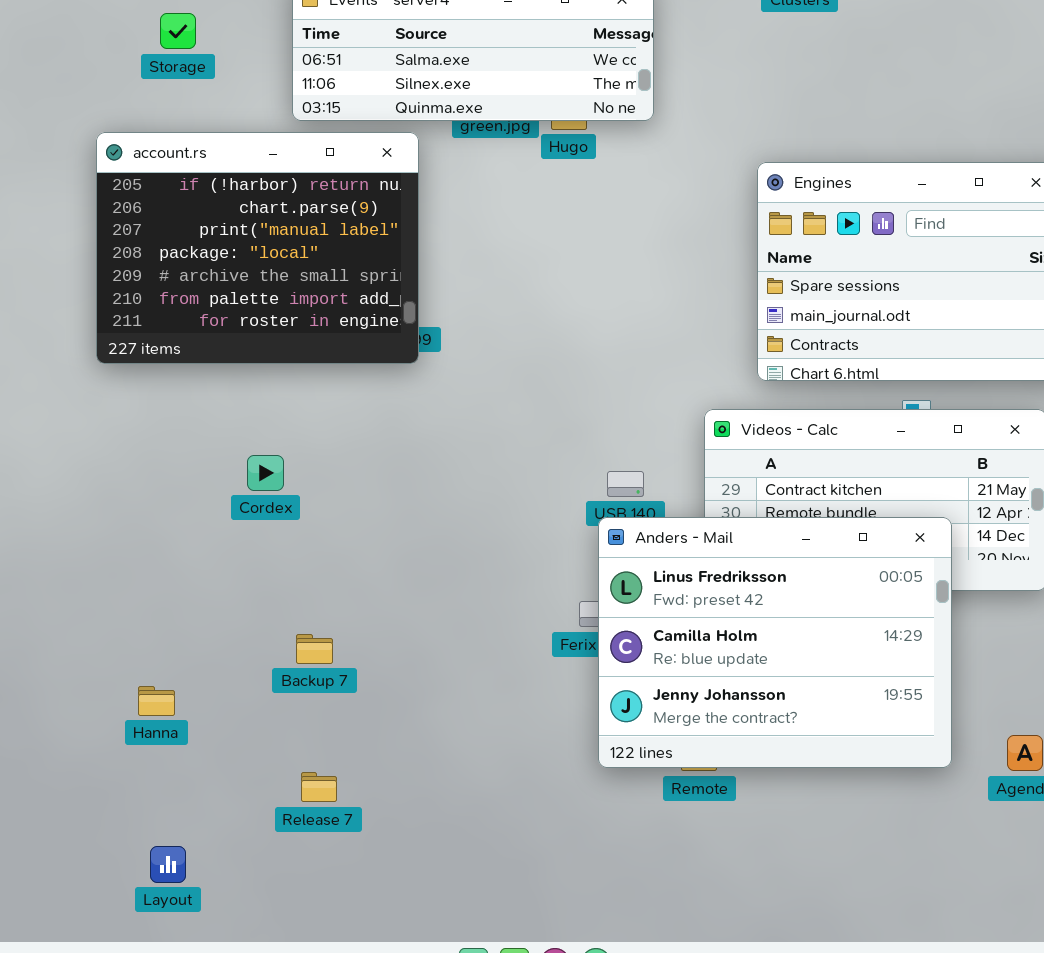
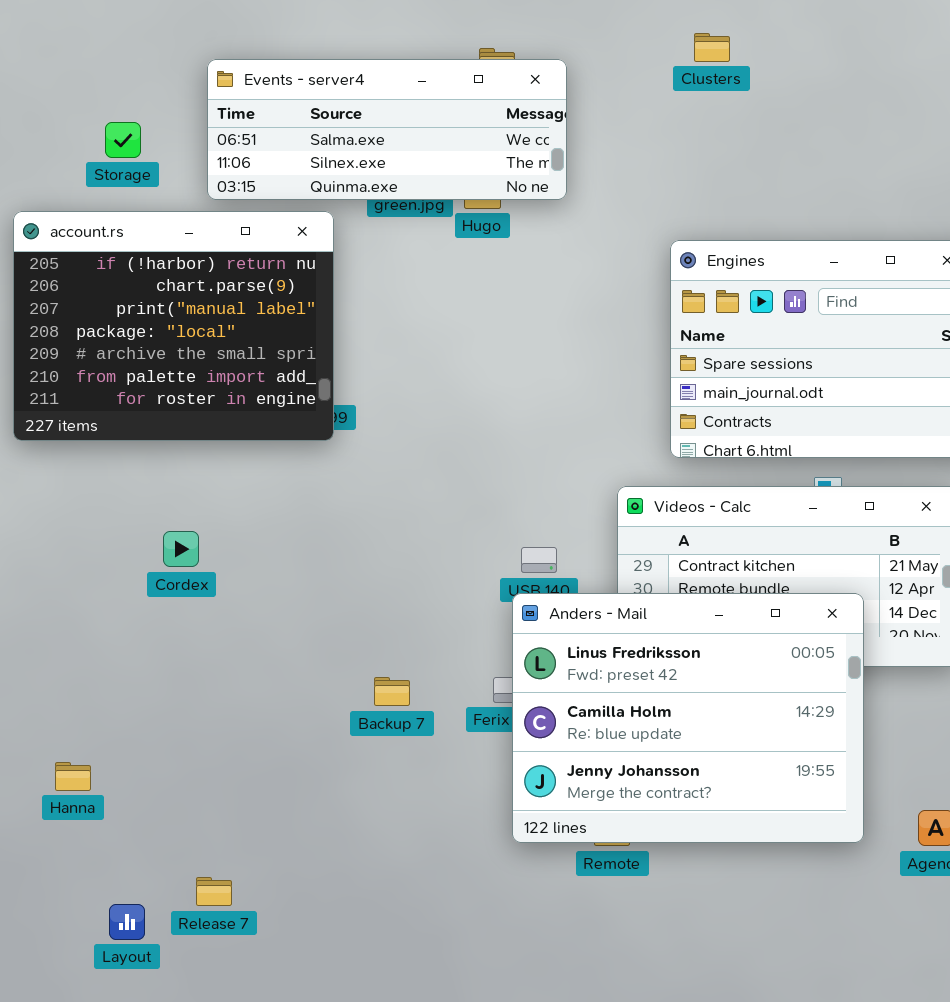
Storage: [160,13,196,49] -> [105,122,141,158], moved
Backup 7: [296,634,333,664] -> [374,677,410,706], moved
Release 7: [301,772,337,802] -> [196,877,232,906], moved
Layout: [150,846,186,883] -> [109,904,145,940], moved

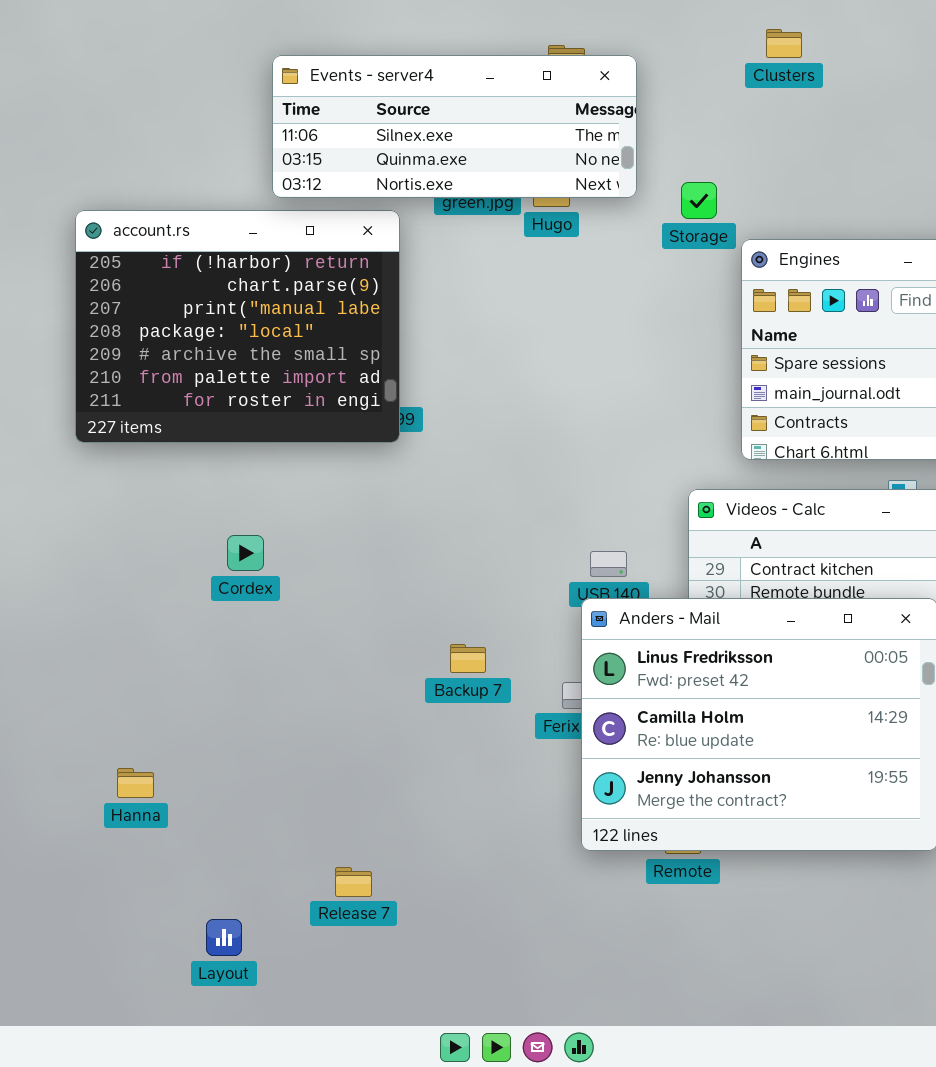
Events - server4: [207,59,567,200] -> [272,55,637,198], scrolled down 1 row
Storage: [105,122,141,158] -> [681,182,717,219], moved
Backup 7: [374,677,410,706] -> [450,644,486,673], moved
Release 7: [196,877,232,906] -> [335,867,372,897], moved
Layout: [109,904,145,940] -> [206,919,242,956], moved

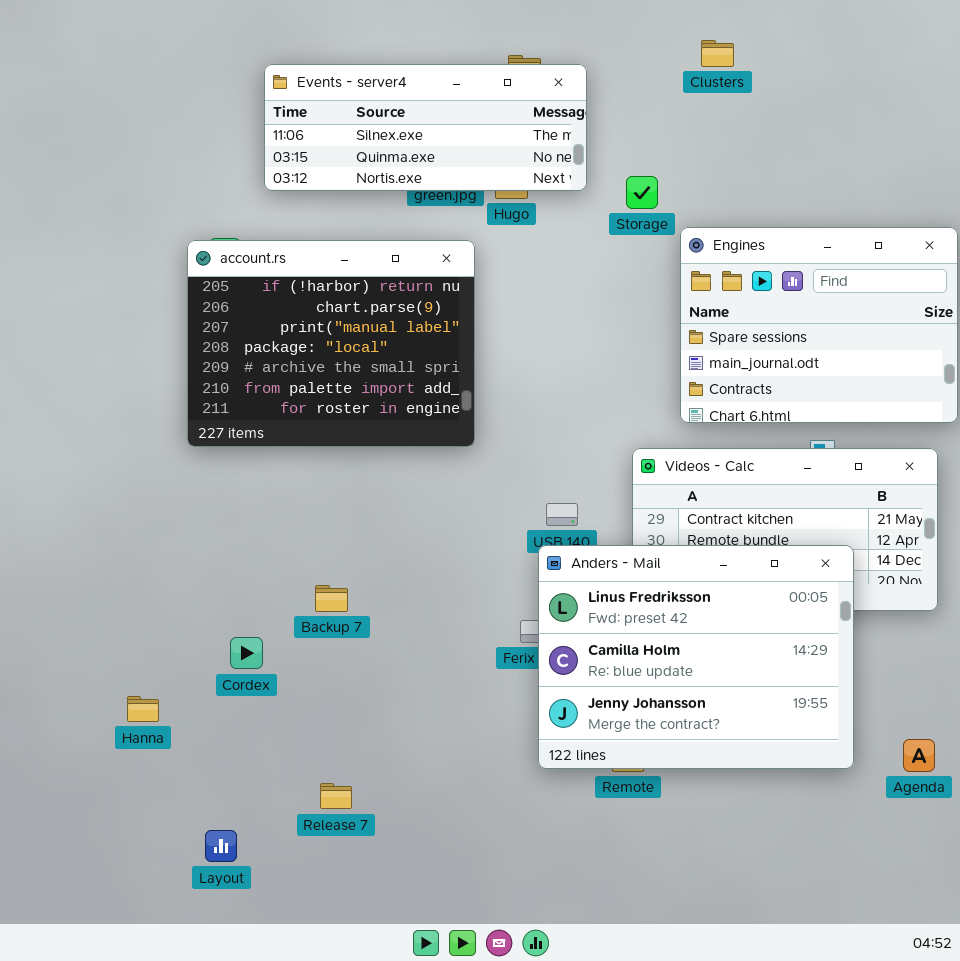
account.rs: [75,210,400,443] -> [187,240,475,447], moved
Cordex: [227,535,264,571] -> [230,637,263,669], moved
Backup 7: [450,644,486,673] -> [315,585,348,612], moved

